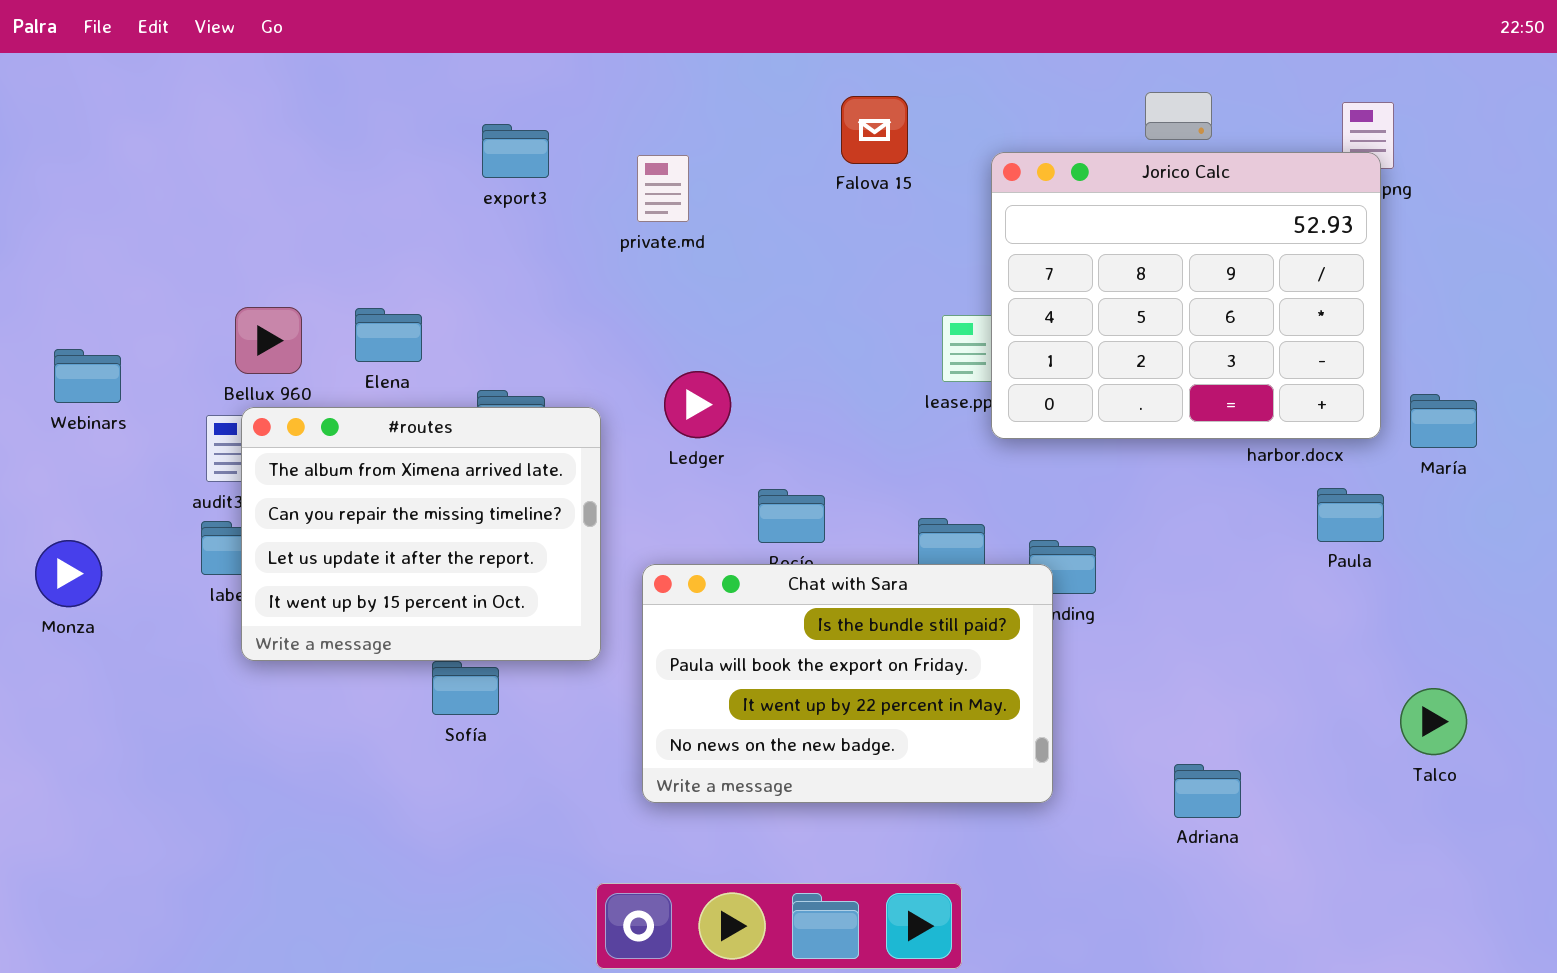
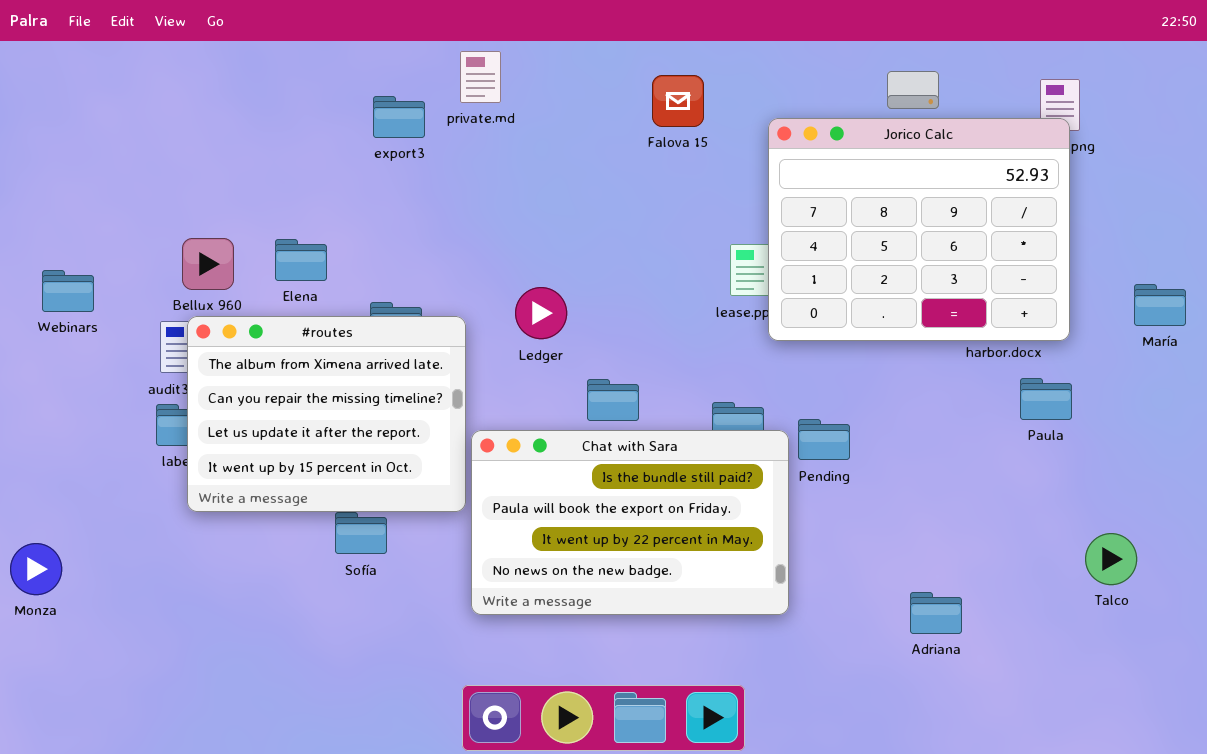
private.md: [637,155,689,222] -> [460,51,501,103], moved
María: [1410,394,1477,448] -> [1134,284,1186,326], moved
Monza: [35,540,102,607] -> [10,543,62,595], moved
Chat with Sara: [642,564,1053,803] -> [471,430,789,615], moved

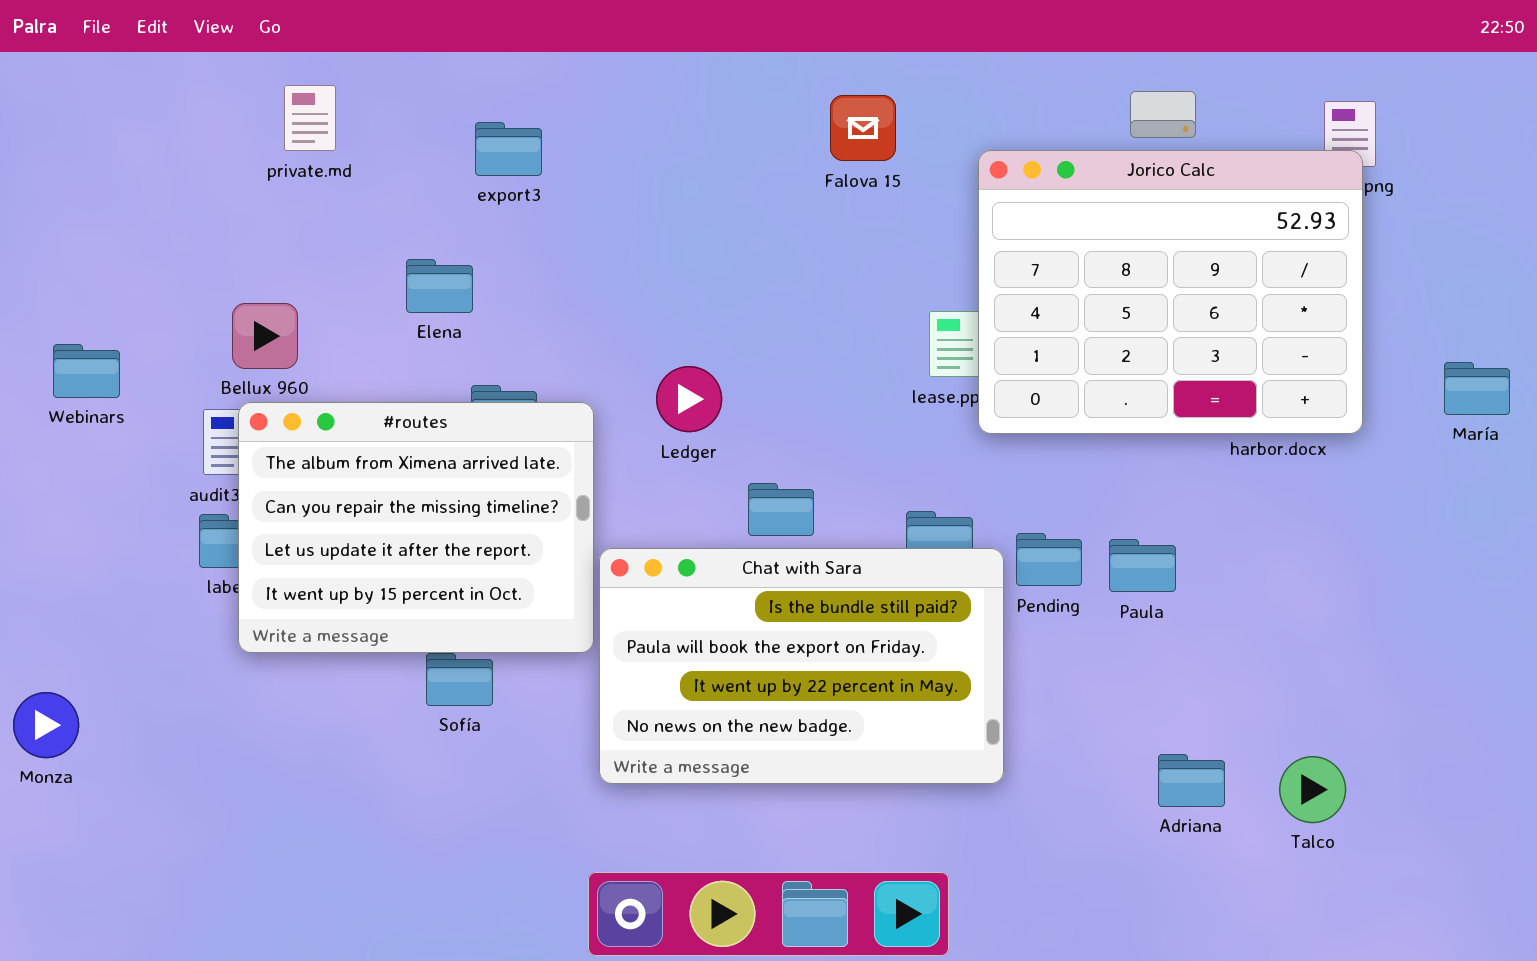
private.md: [460,51,501,103] -> [284,85,336,151], moved
Elena: [275,239,327,281] -> [406,259,473,313], moved
Paula: [1020,378,1072,420] -> [1109,539,1176,592], moved
Talco: [1085,533,1137,585] -> [1279,756,1346,823], moved

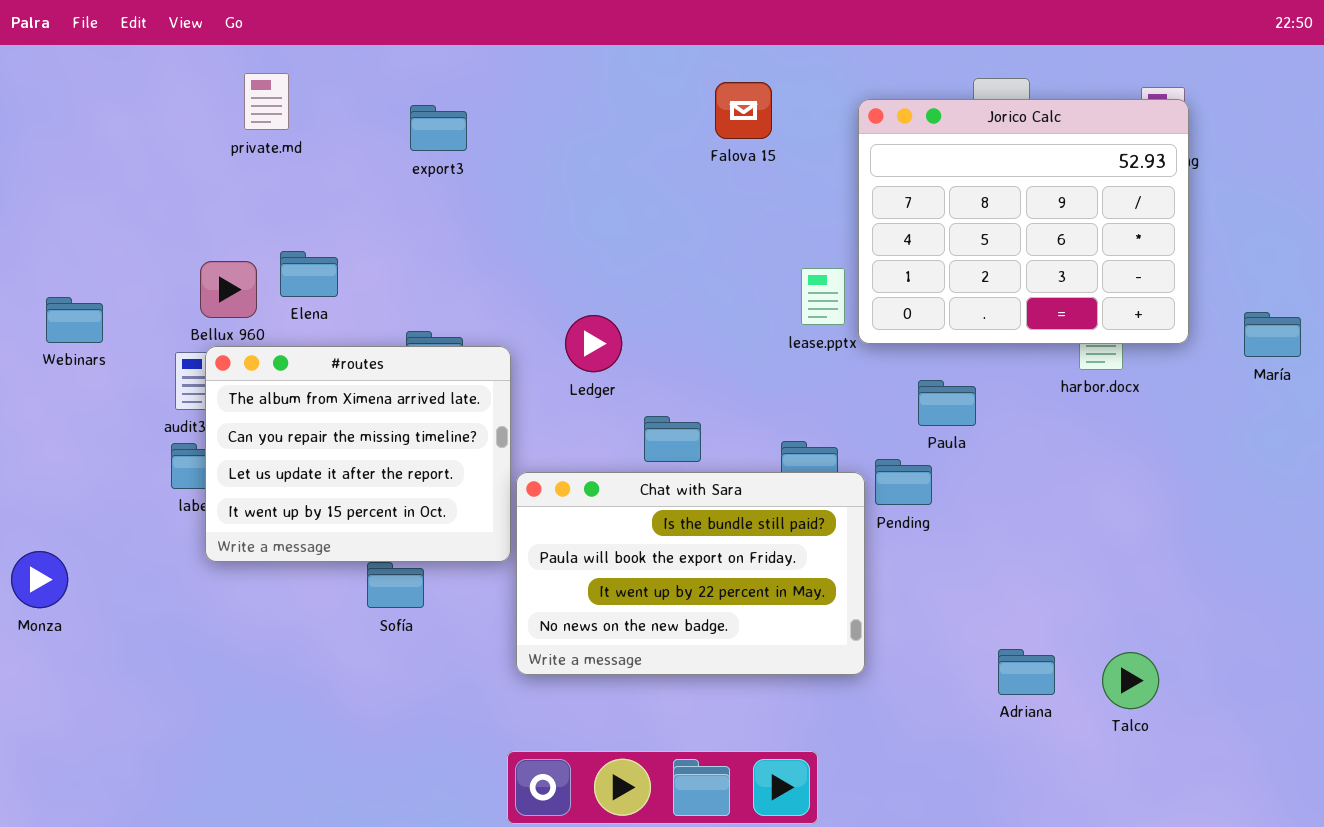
Jorico Calc: [978,150,1363,434] -> [858,99,1189,344], moved
Elena: [406,259,473,313] -> [280,251,338,297], moved
Paula: [1109,539,1176,592] -> [918,380,976,426], moved
Monza: [13,692,79,758] -> [11,551,68,608], moved

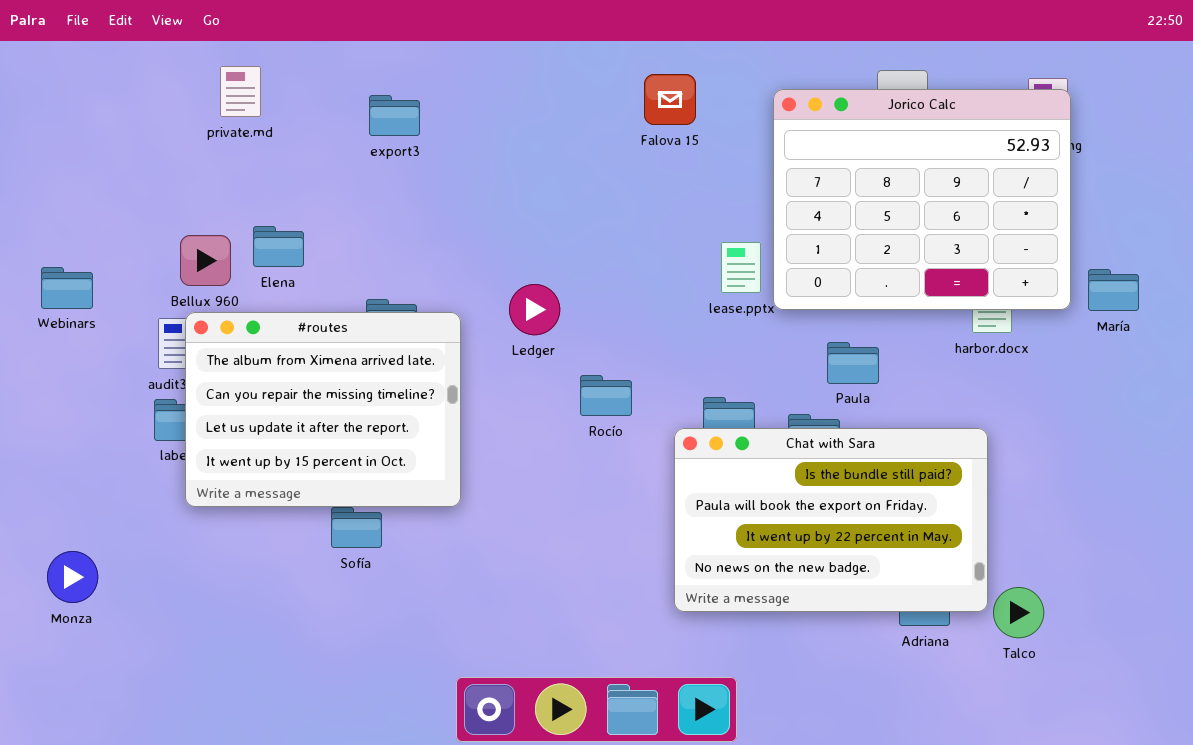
María: [1244,312,1301,357] -> [1088,269,1139,311], moved
Chat with Sara: [516,472,865,675] -> [674,428,988,612], moved
Monza: [11,551,68,608] -> [47,551,98,603], moved

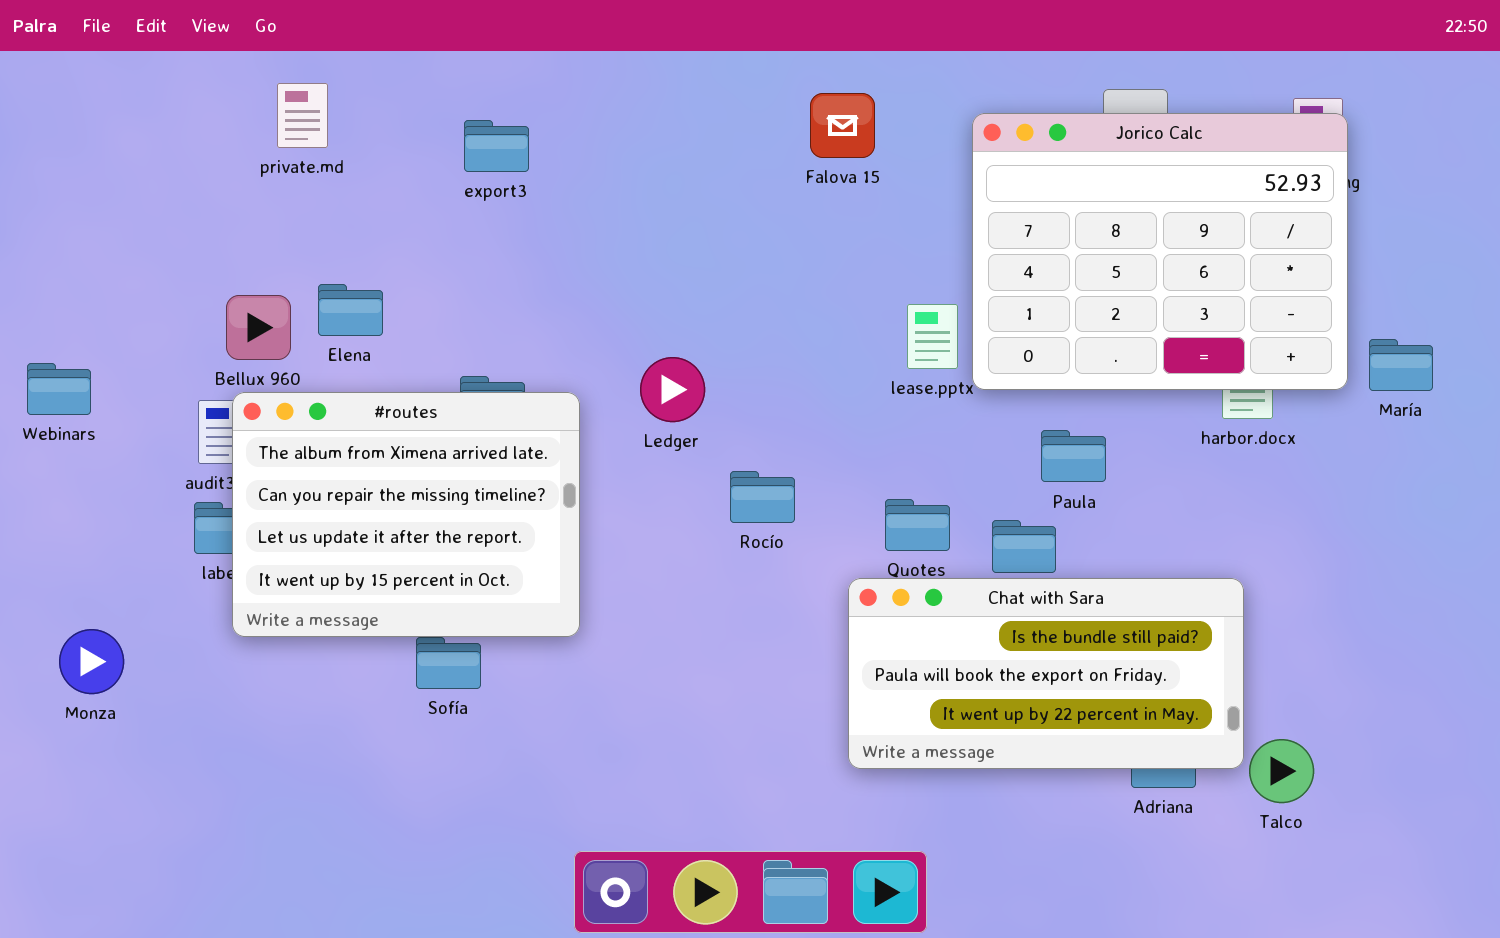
Webinars: [41,267,93,309] -> [27,363,91,415], moved
Chat with Sara: [674,428,988,612] -> [848,578,1244,769], resized
Monza: [47,551,98,603] -> [59,629,124,694], moved

